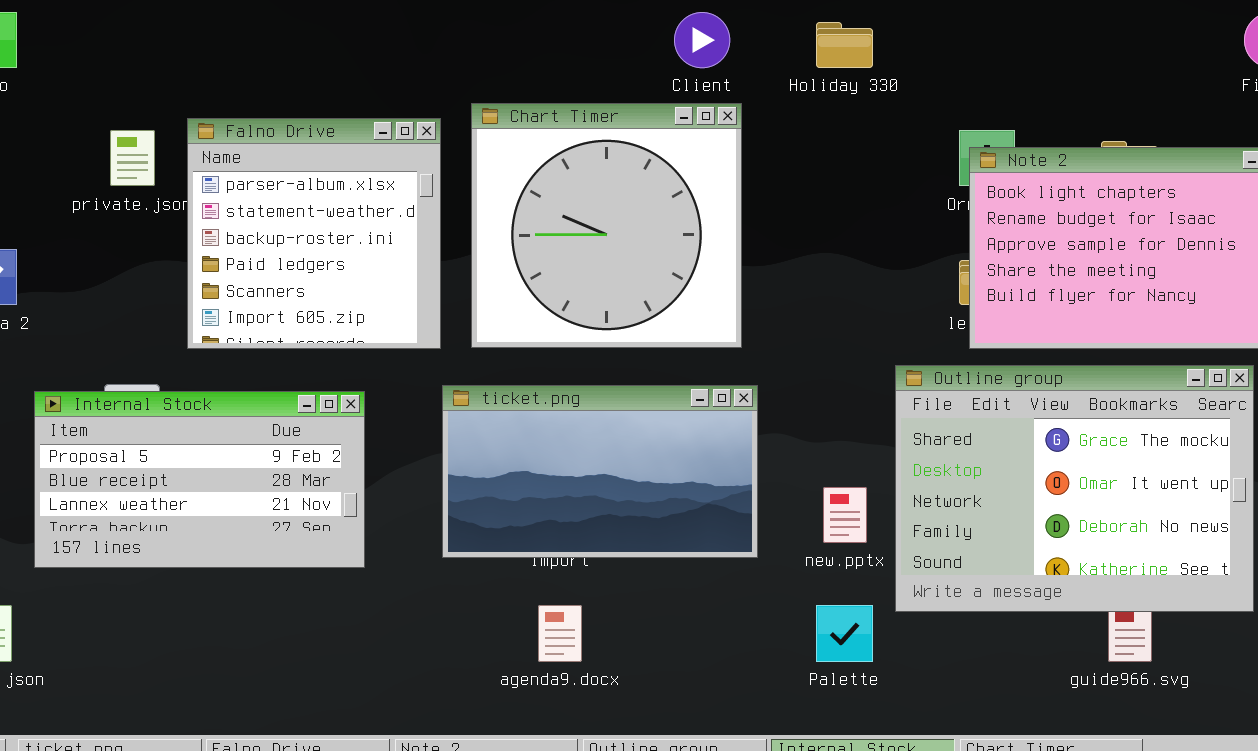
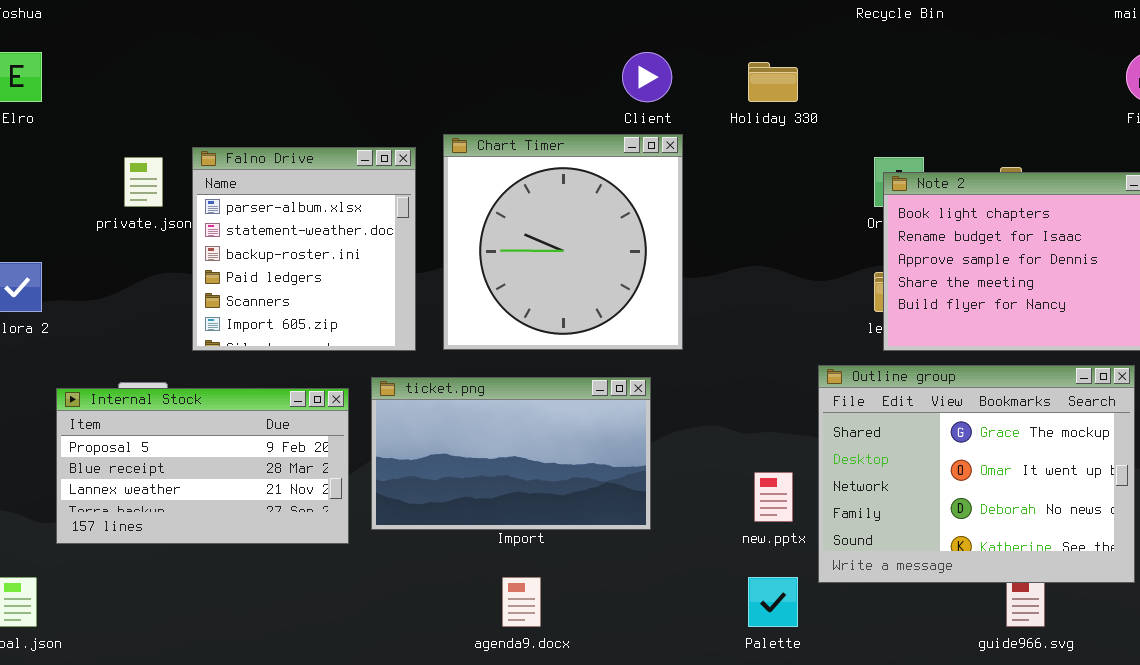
ticket.png: [442,385,758,558] -> [371,377,651,530], moved

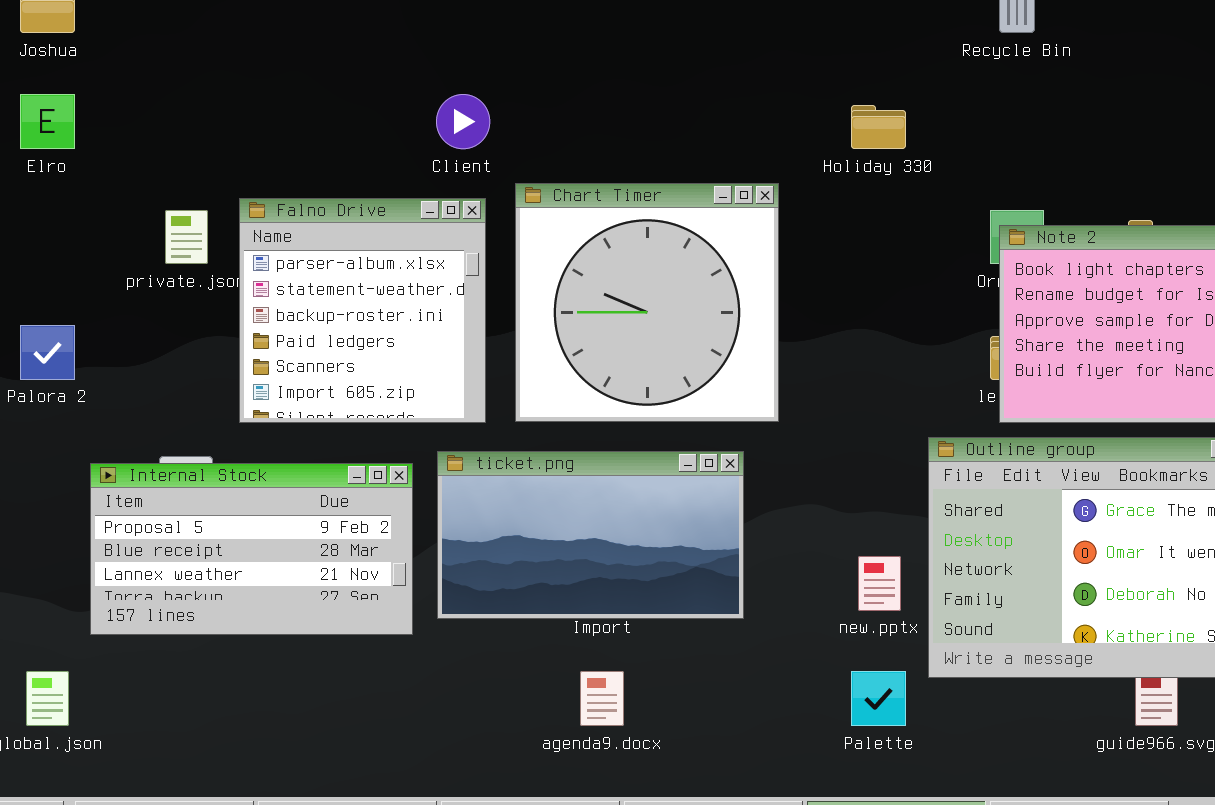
Client: [622,52,672,102] -> [436,94,490,149], moved

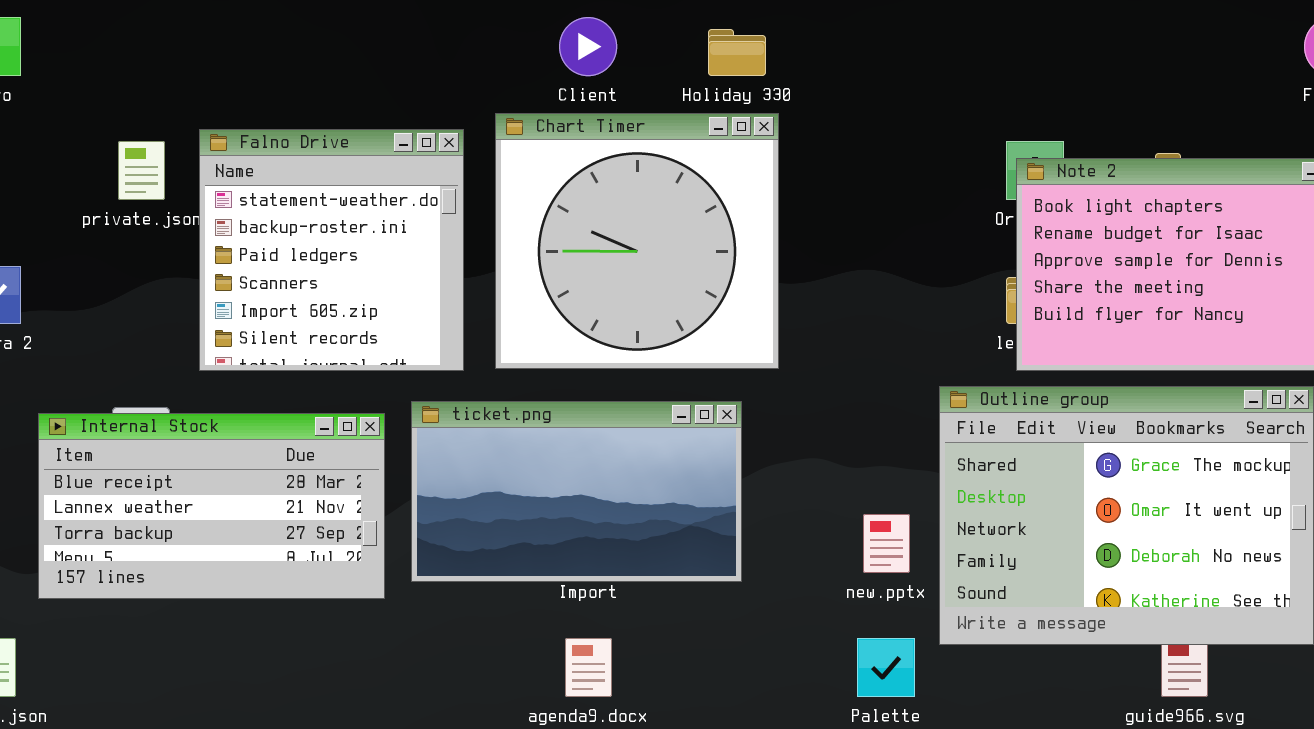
Client: [436,94,490,149] -> [559,17,617,76], moved
Holiday 330: [851,105,906,149] -> [708,29,766,76], moved
Falno Drive: [239,198,486,423] -> [199,129,464,371], scrolled down 1 row
Internal Stock: [90,463,413,635] -> [38,413,385,599], scrolled down 1 row

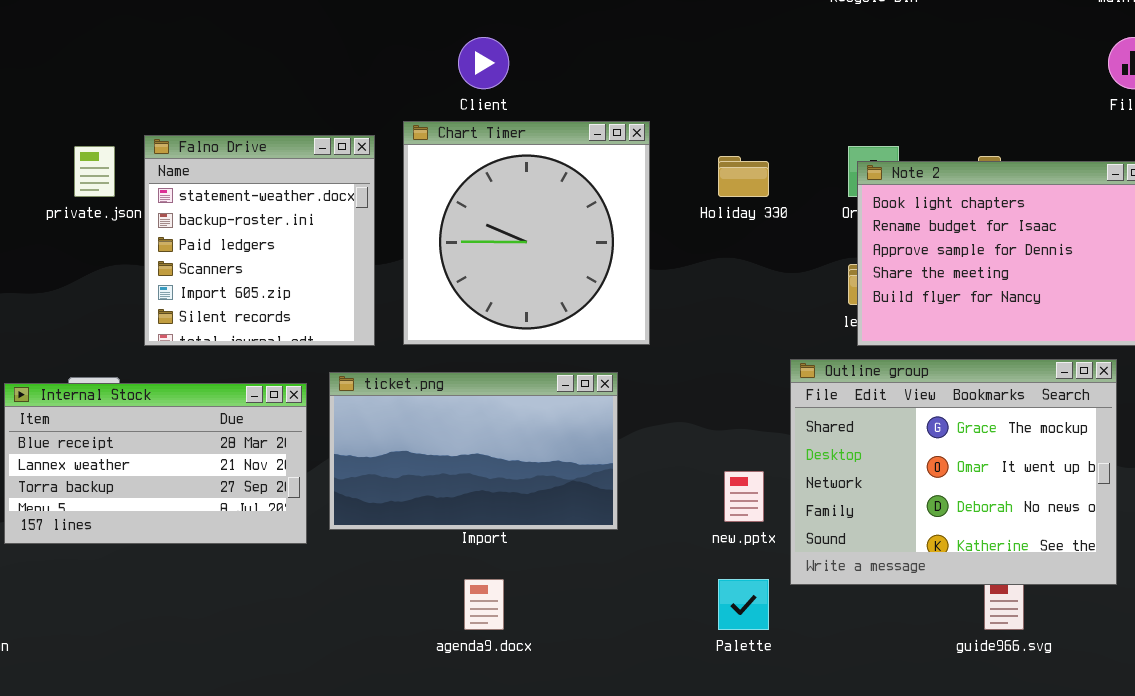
Holiday 330: [708,29,766,76] -> [718,156,769,197], moved

